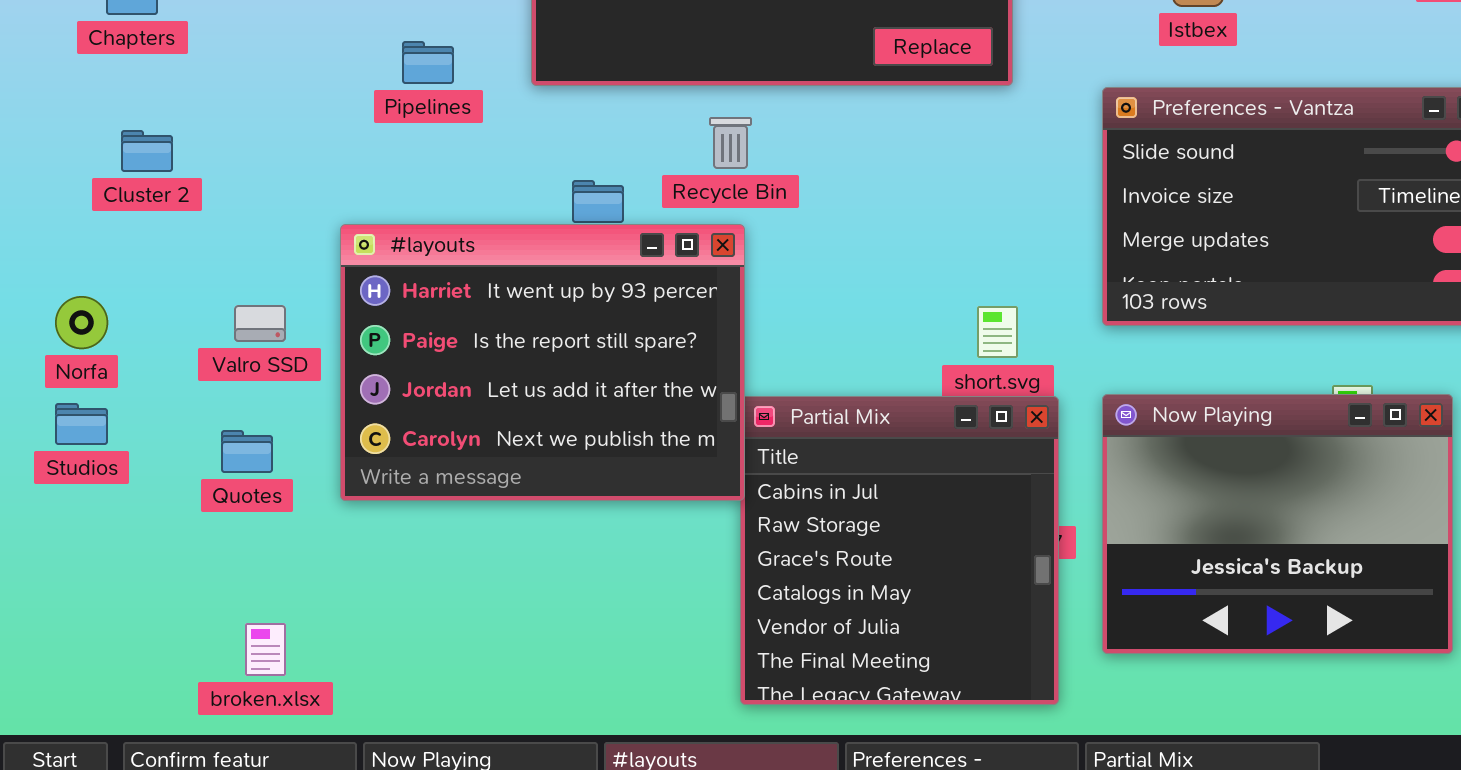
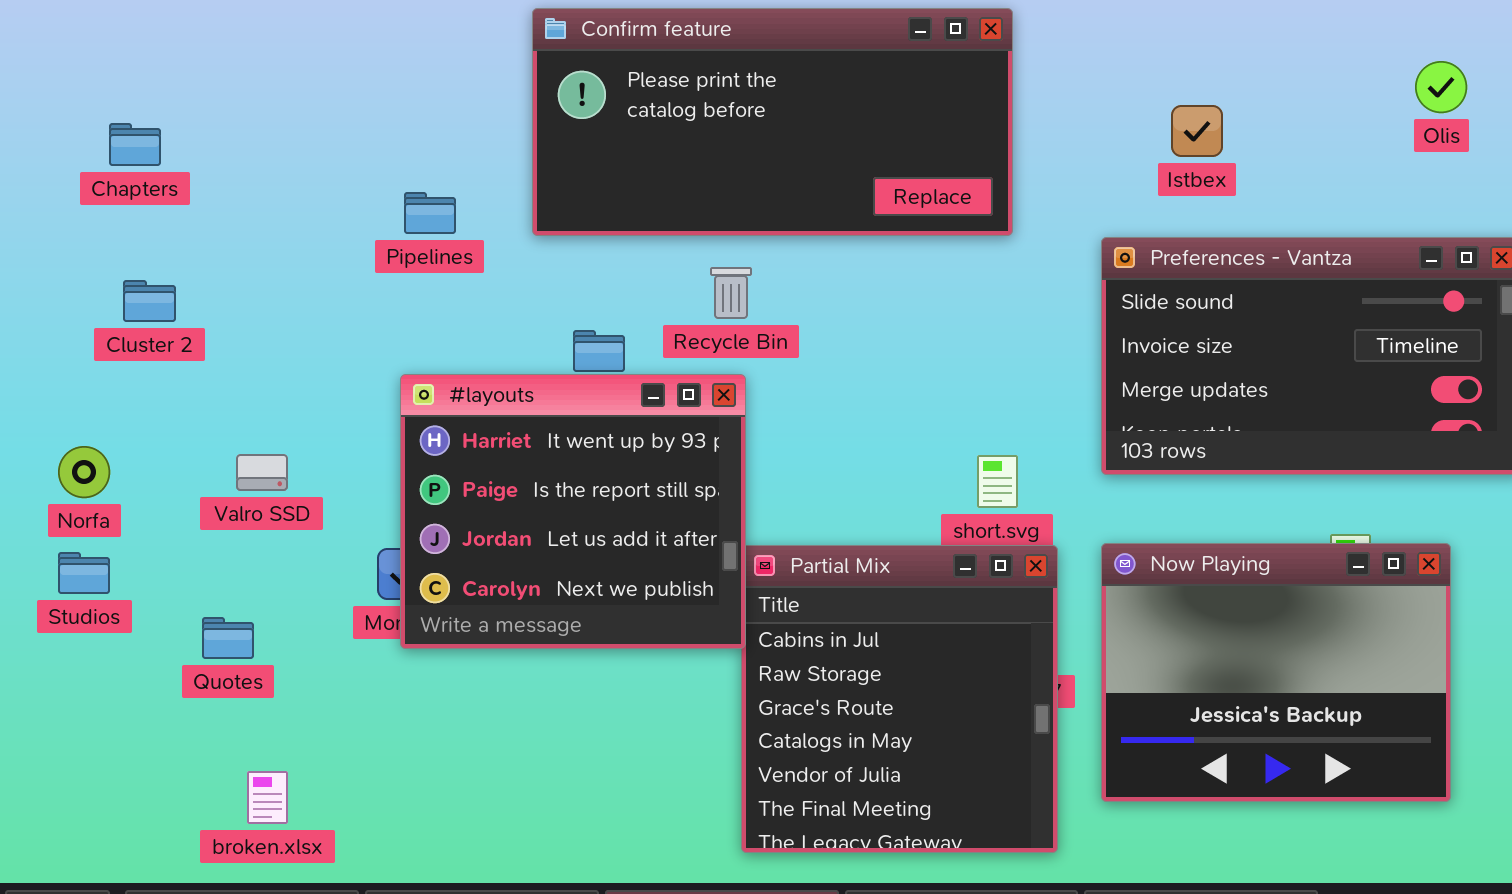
#layouts: [340,224,745,501] -> [400,374,746,649], resized
Quotes: [221,430,273,473] -> [202,617,254,659], moved

